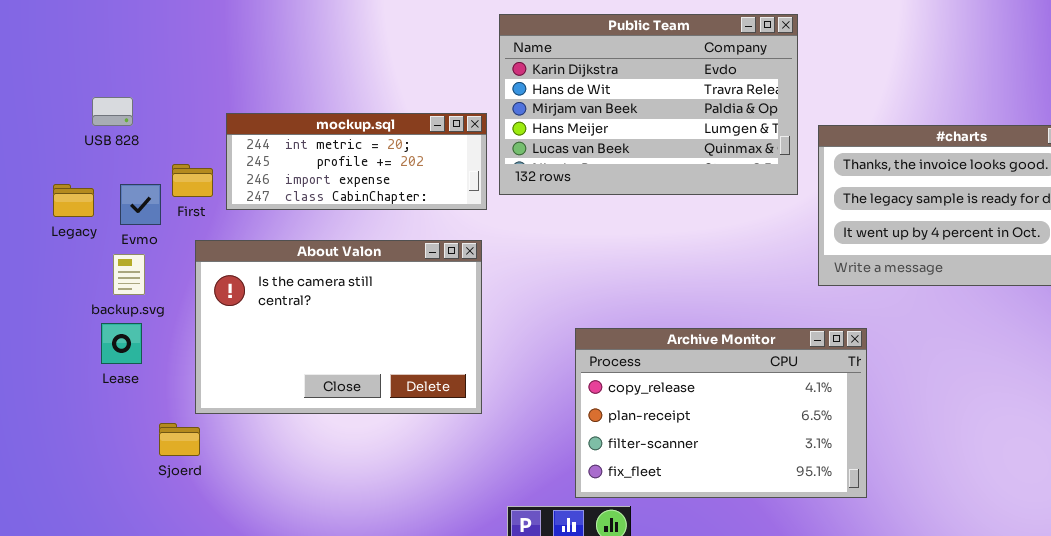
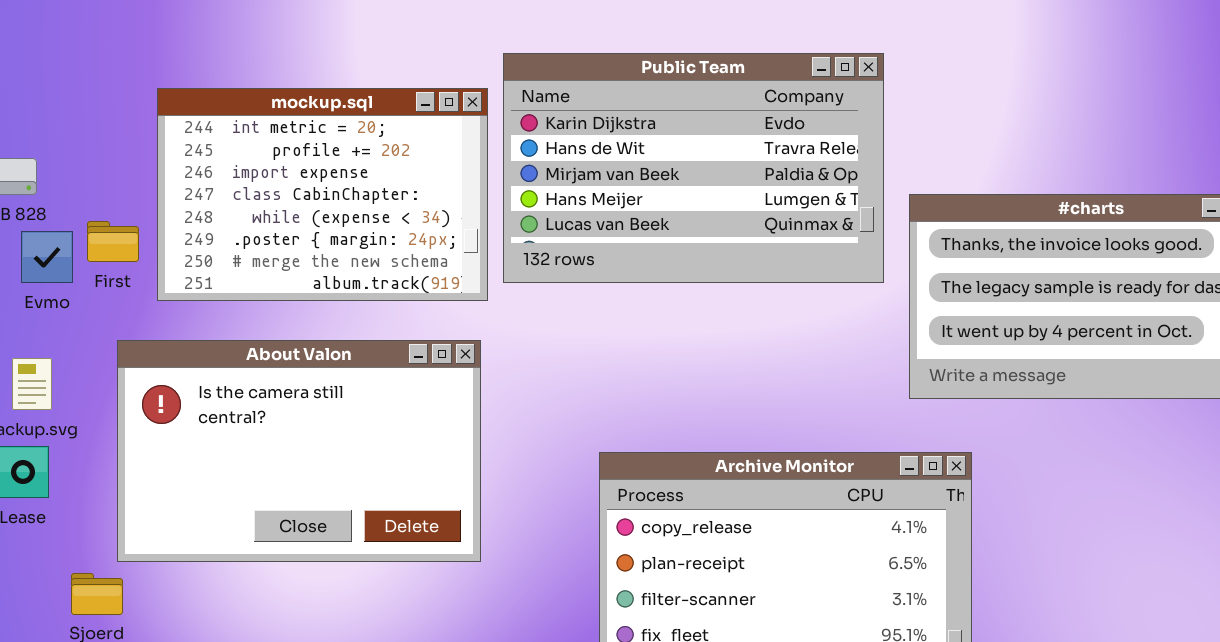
mockup.sql: [226,113,487,210] -> [157,88,488,301], resized
First: [172,164,213,197] -> [87,221,139,262], moved
Evmo: [120,184,161,225] -> [21,231,73,283], moved

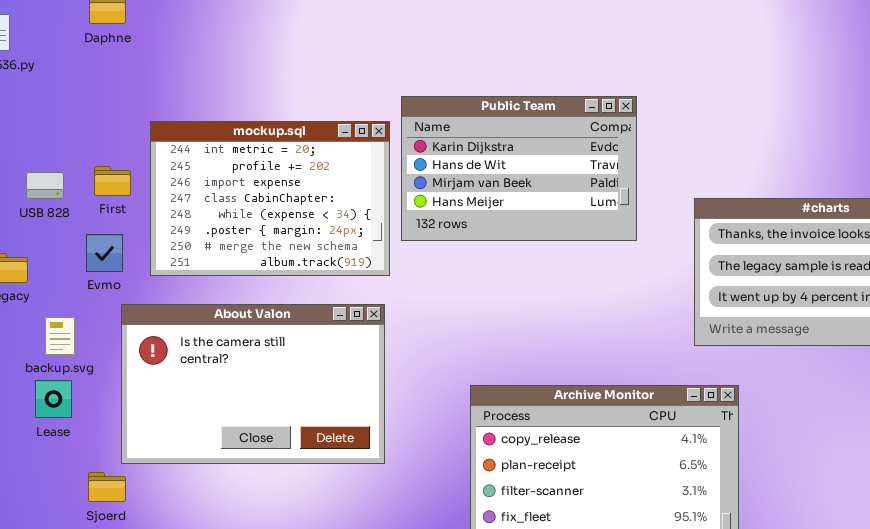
Public Team: [503,53,884,283] -> [401,96,637,241], resized
First: [87,221,139,262] -> [94,166,131,196], moved
Evmo: [21,231,73,283] -> [86,234,123,272], moved

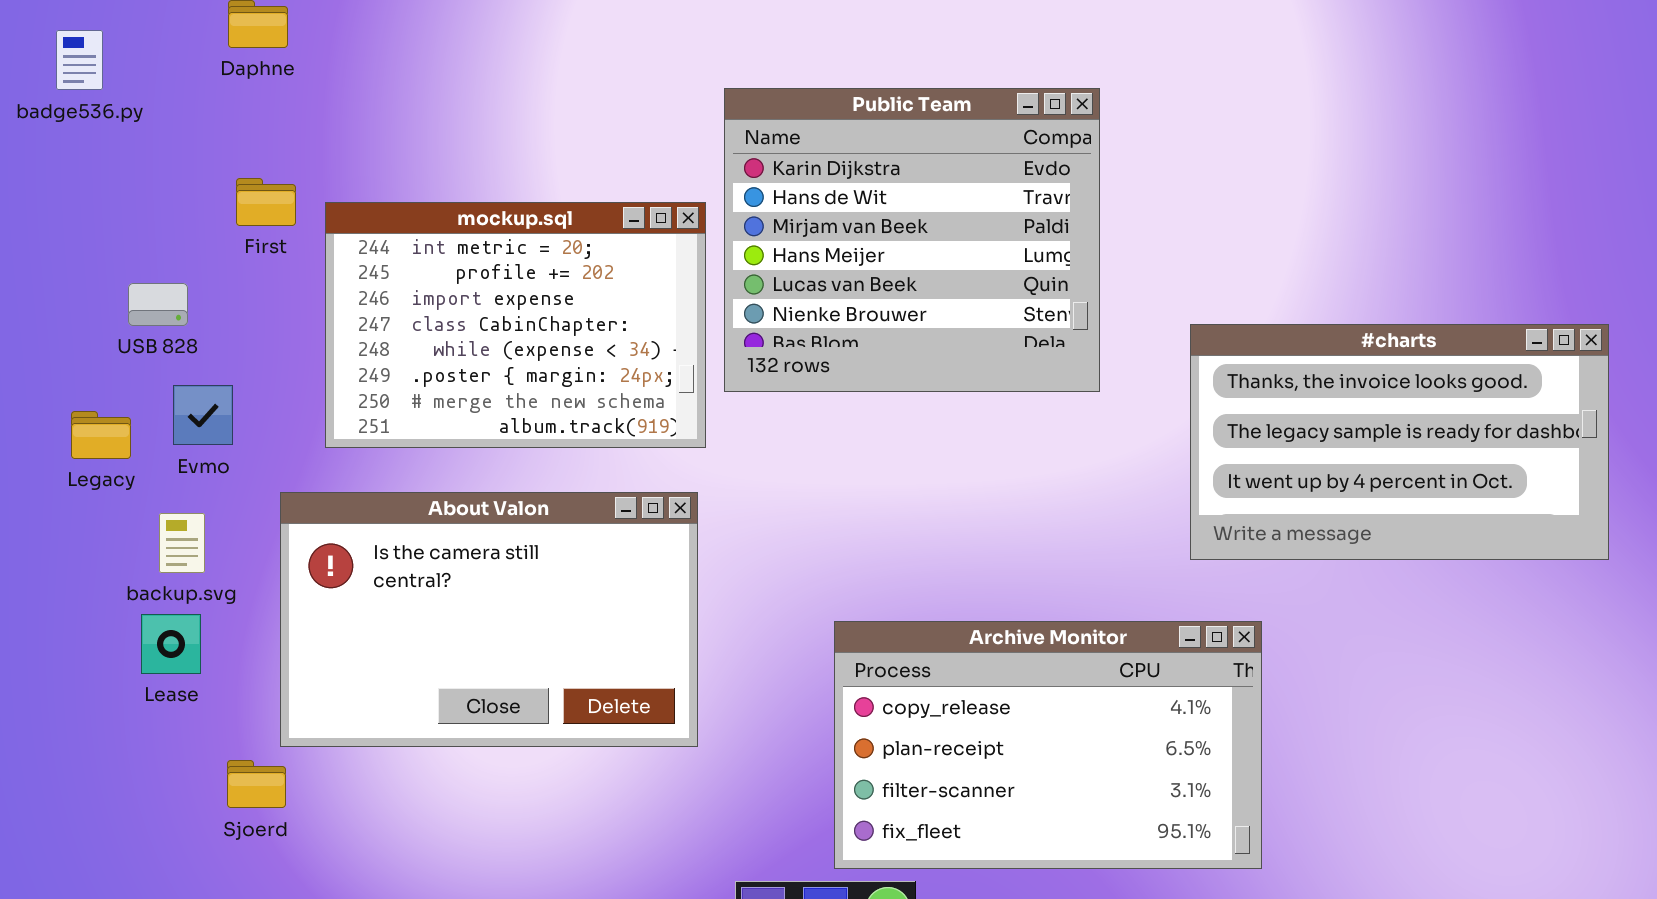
Public Team: [401,96,637,241] -> [724,88,1100,392], resized
First: [94,166,131,196] -> [236,178,296,226], moved
Evmo: [86,234,123,272] -> [173,385,233,445], moved

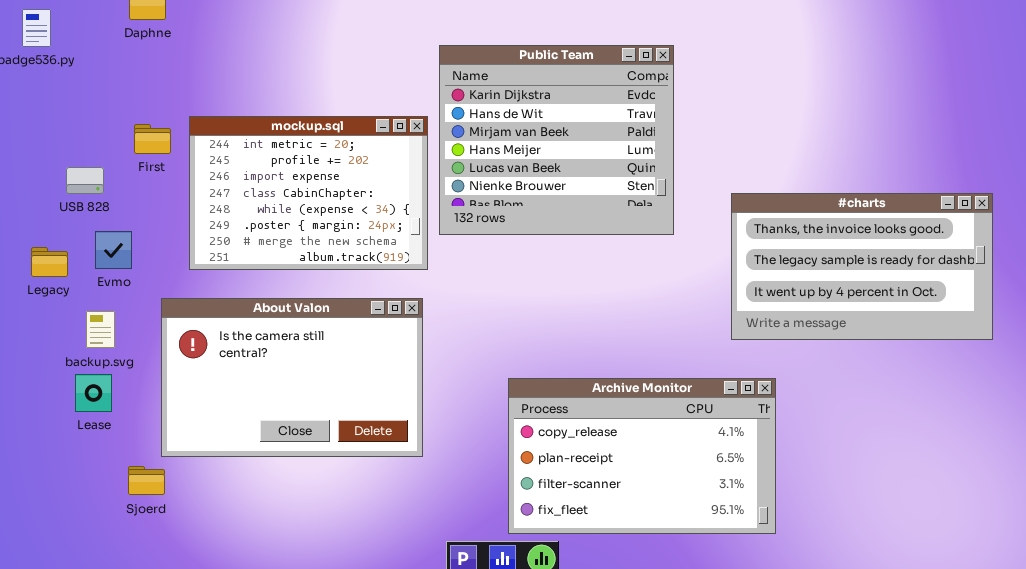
First: [236,178,296,226] -> [134,124,171,154], moved

